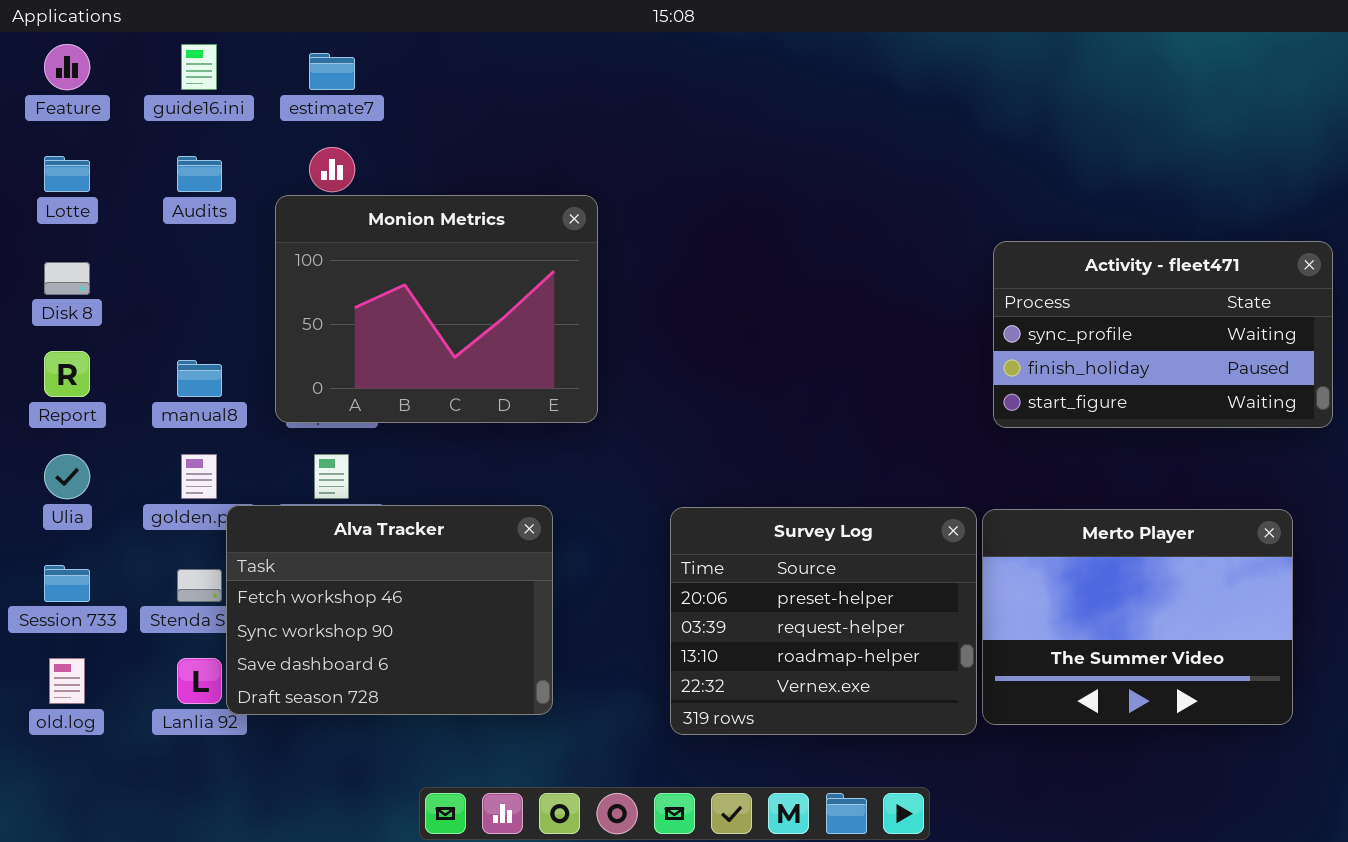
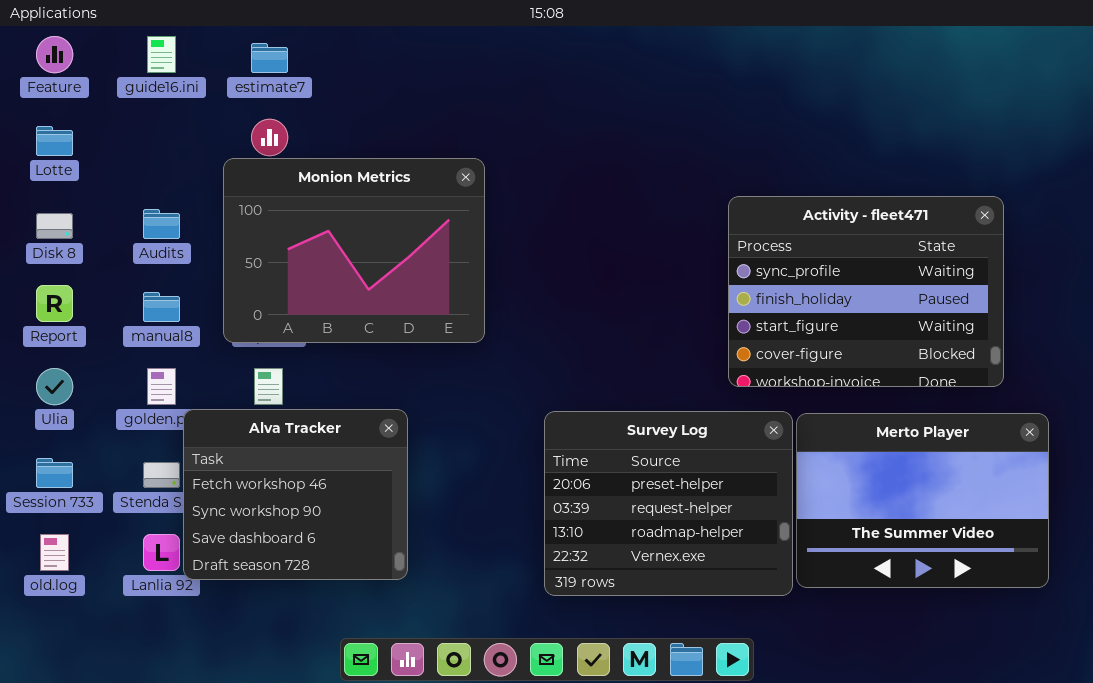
Audits: [177,156,222,192] -> [143,209,180,239], moved
Activity - fleet471: [993,241,1333,428] -> [728,196,1004,387], moved, resized
Alva Tracker: [226,505,553,715] -> [183,409,408,580], resized

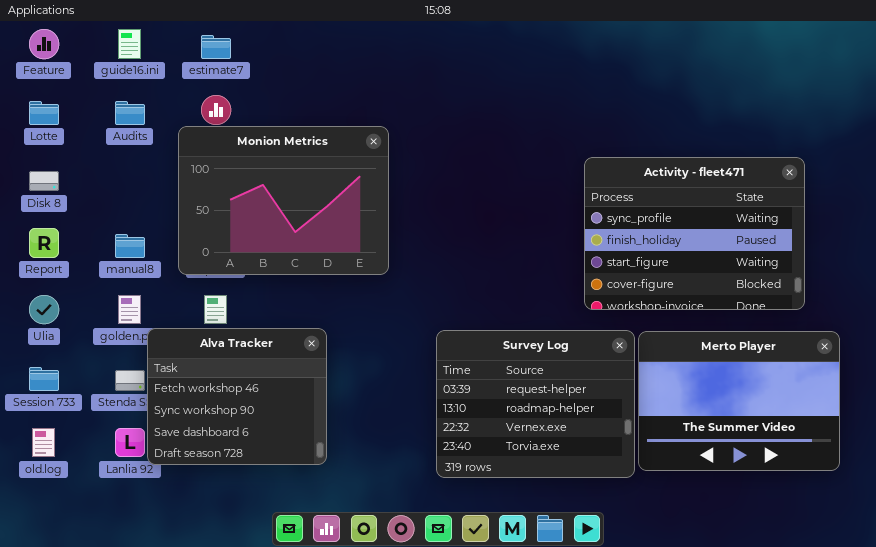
Audits: [143,209,180,239] -> [115,101,145,125], moved
Survey Log: [544,411,793,596] -> [436,330,635,478], scrolled down 1 row

